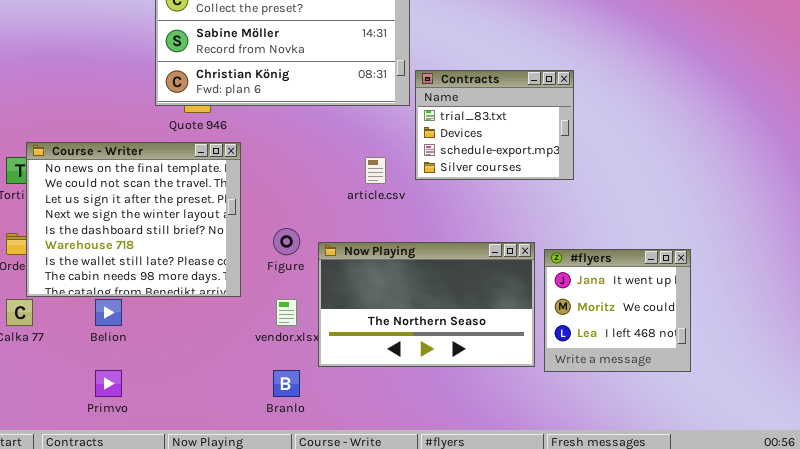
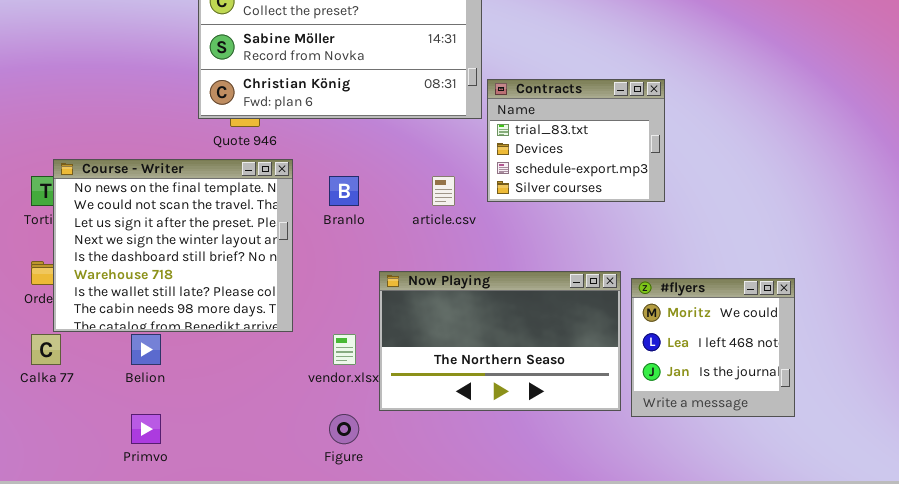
Figure: [273,228,300,255] -> [329,414,359,444], moved
#flyers: [544,249,691,372] -> [631,278,795,417], scrolled down 1 row
Branlo: [273,370,300,397] -> [329,176,359,206], moved

